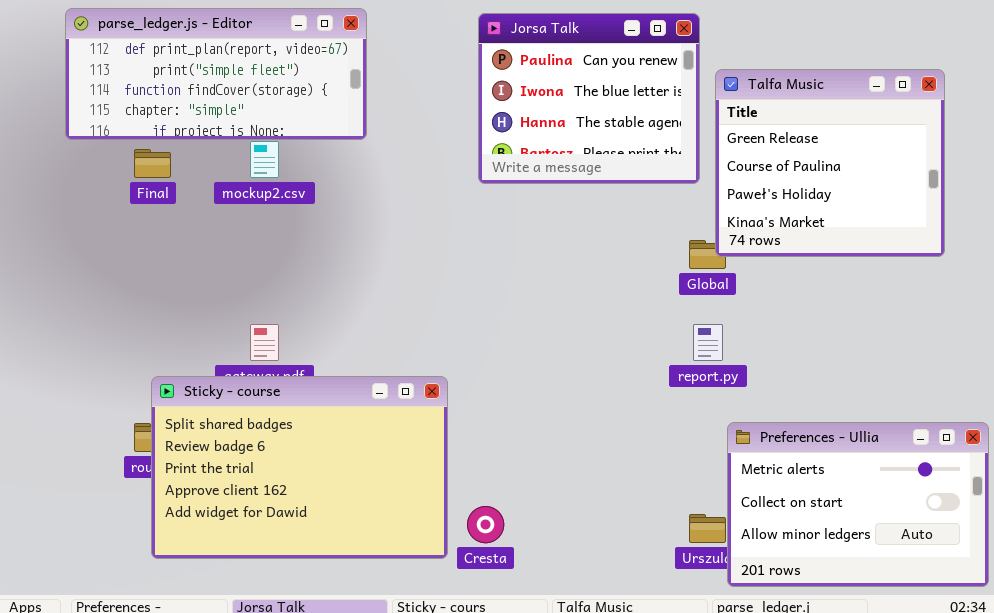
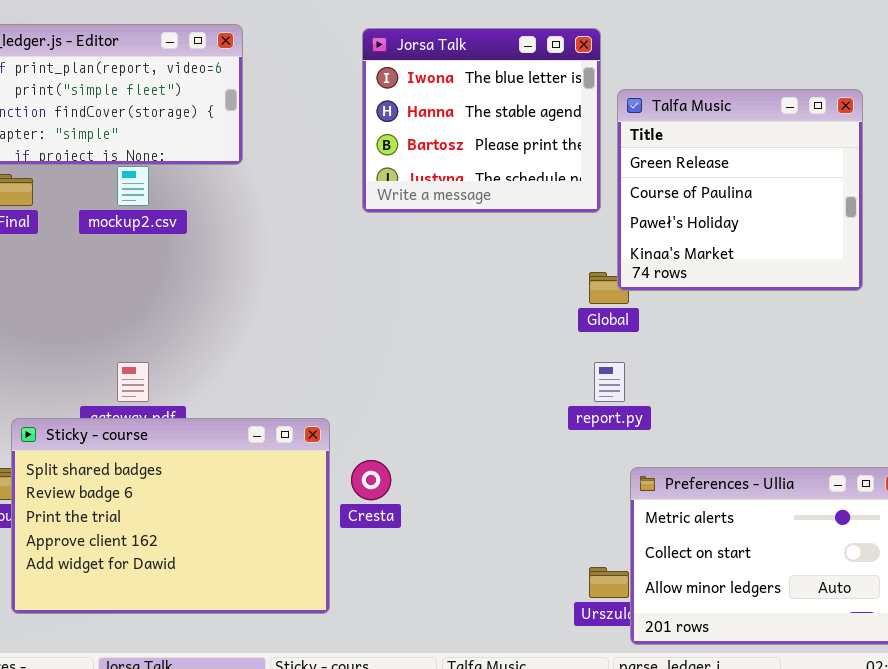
Jorsa Talk: [478,13,700,184] -> [362,28,601,213], scrolled down 1 row
Cresta: [467,506,504,543] -> [351,460,391,500], moved

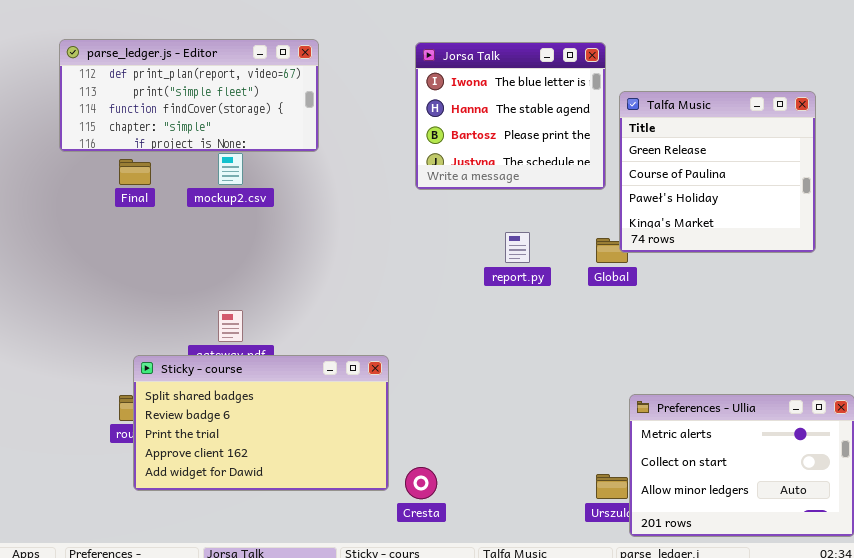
report.py: [594,362,625,402] -> [505,232,530,263], moved
Sticky - course: [11,418,330,614] -> [133,355,389,491], resized
Cresta: [351,460,391,500] -> [405,467,437,499], moved

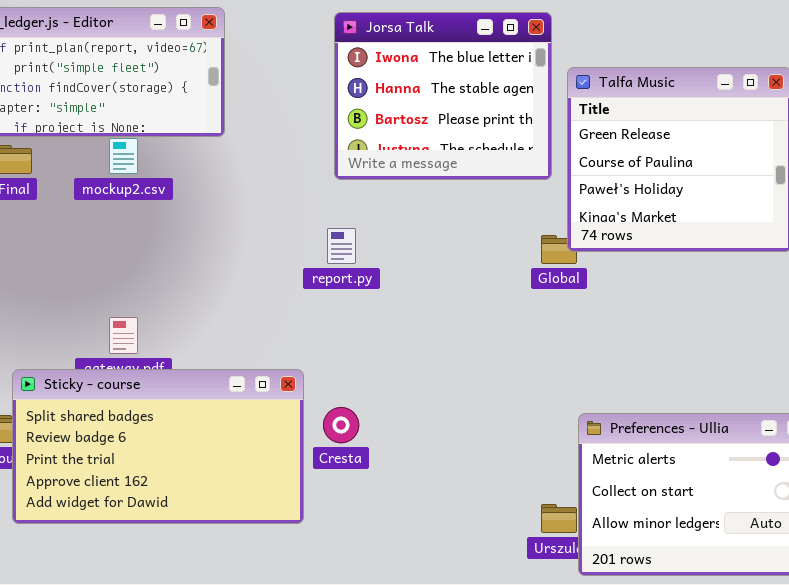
report.py: [505,232,530,263] -> [327,228,356,264], moved
Cresta: [405,467,437,499] -> [323,407,359,443], moved

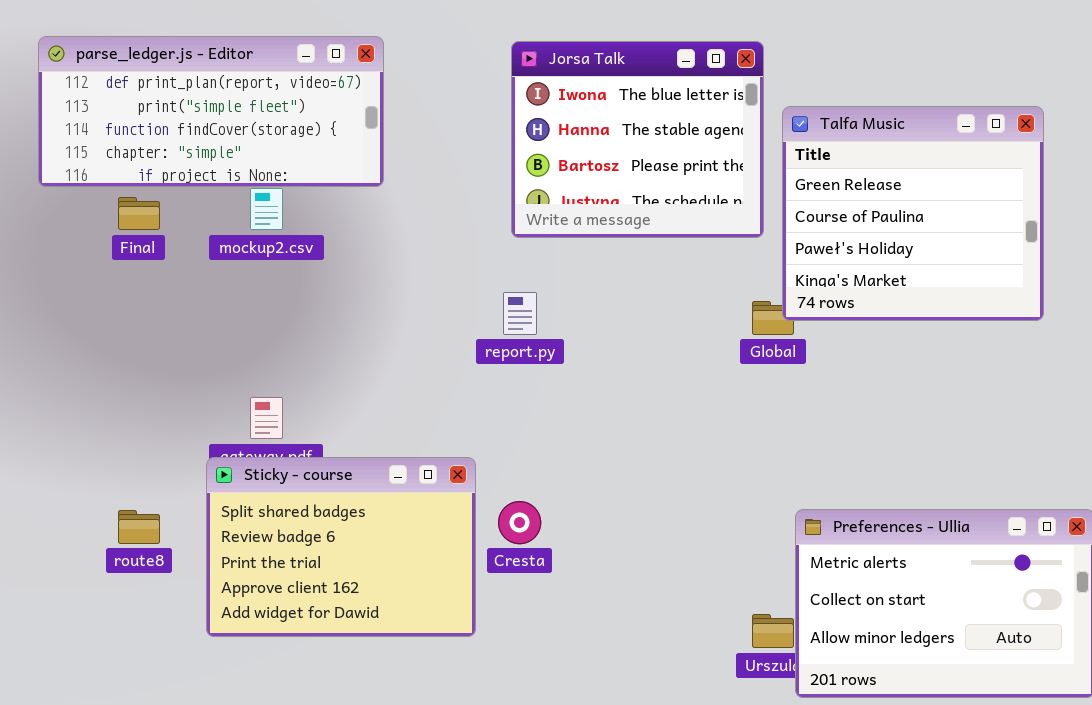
Sticky - course: [12,369,304,524] -> [206,457,476,637], resized

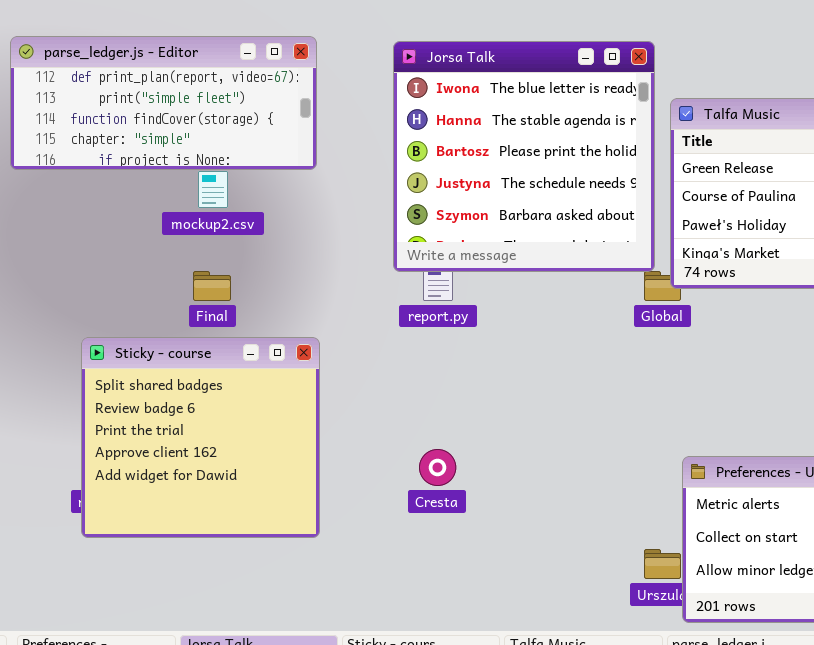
Jorsa Talk: [511,41,764,238] -> [393,41,655,272], resized
Final: [118,197,160,230] -> [193,271,231,301], moved
Sticky - course: [206,457,476,637] -> [81,337,320,538], moved, resized

